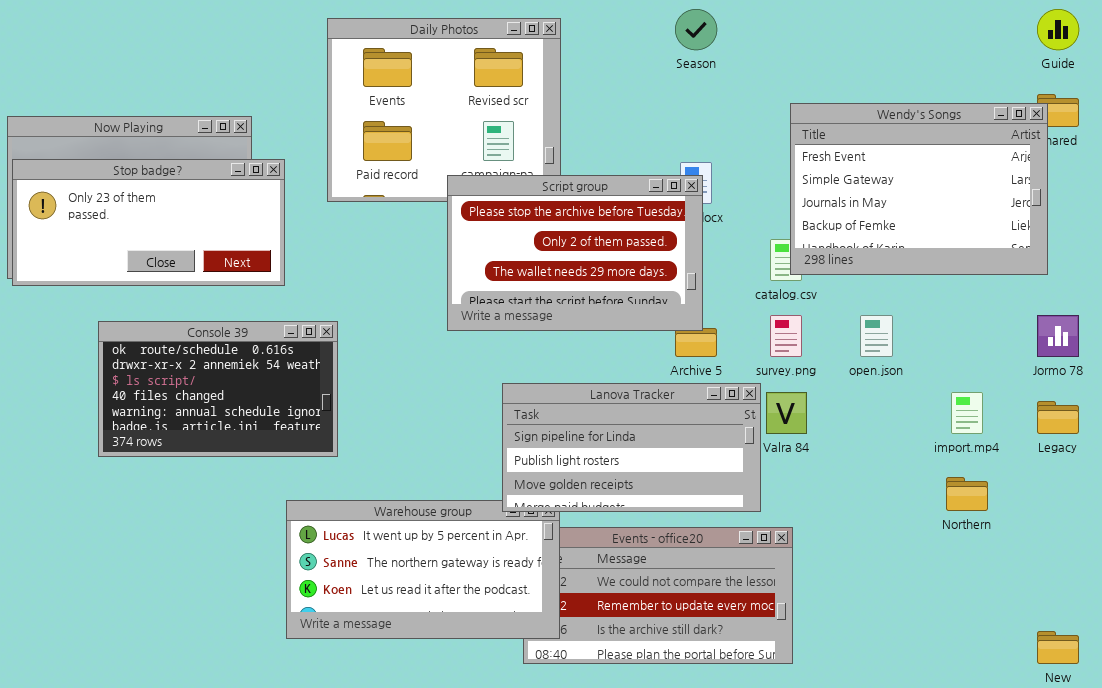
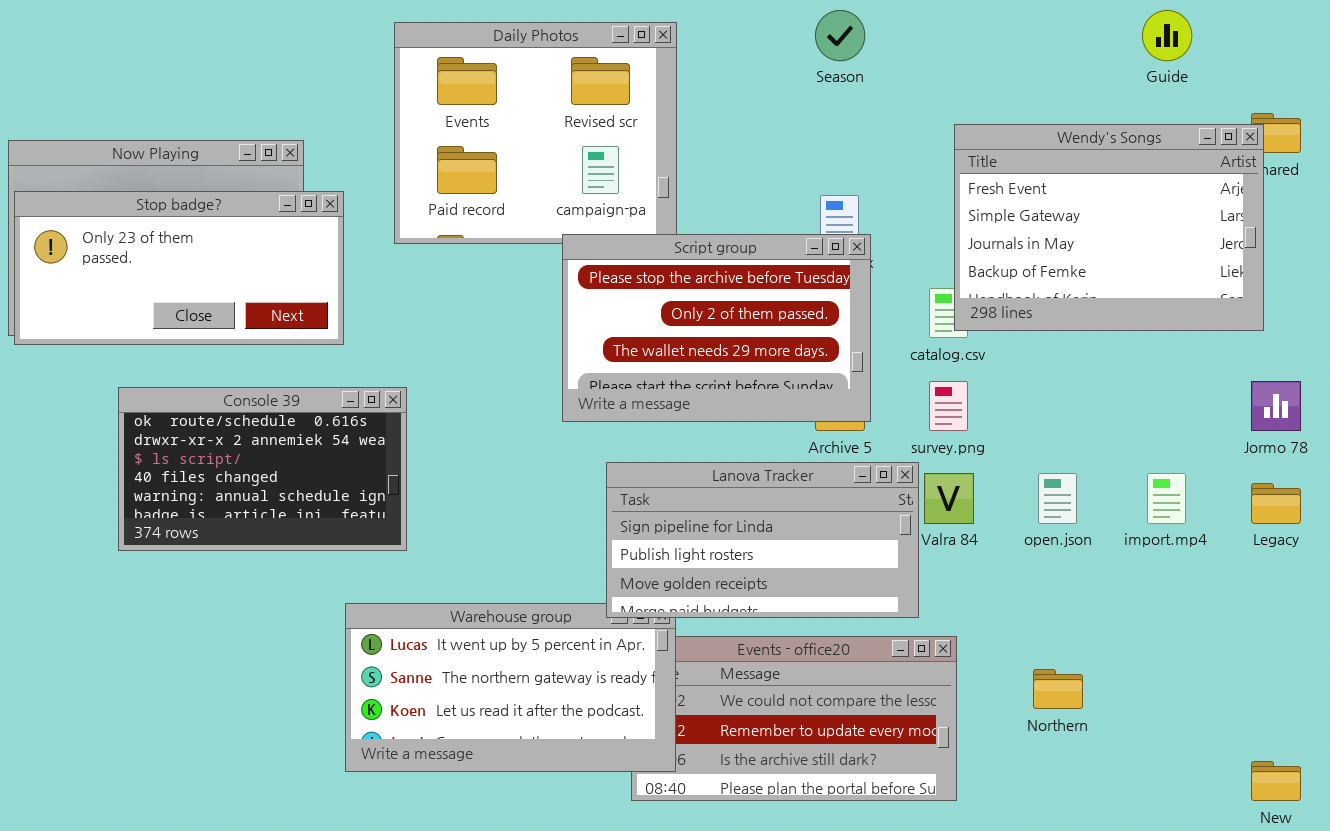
Guide: [1037,9,1079,50] -> [1142,10,1192,61], moved
Script group: [447,175,703,331] -> [562,234,871,422], moved
open.json: [860,315,893,357] -> [1038,473,1077,524], moved
Northern: [946,477,988,511] -> [1033,669,1083,709], moved

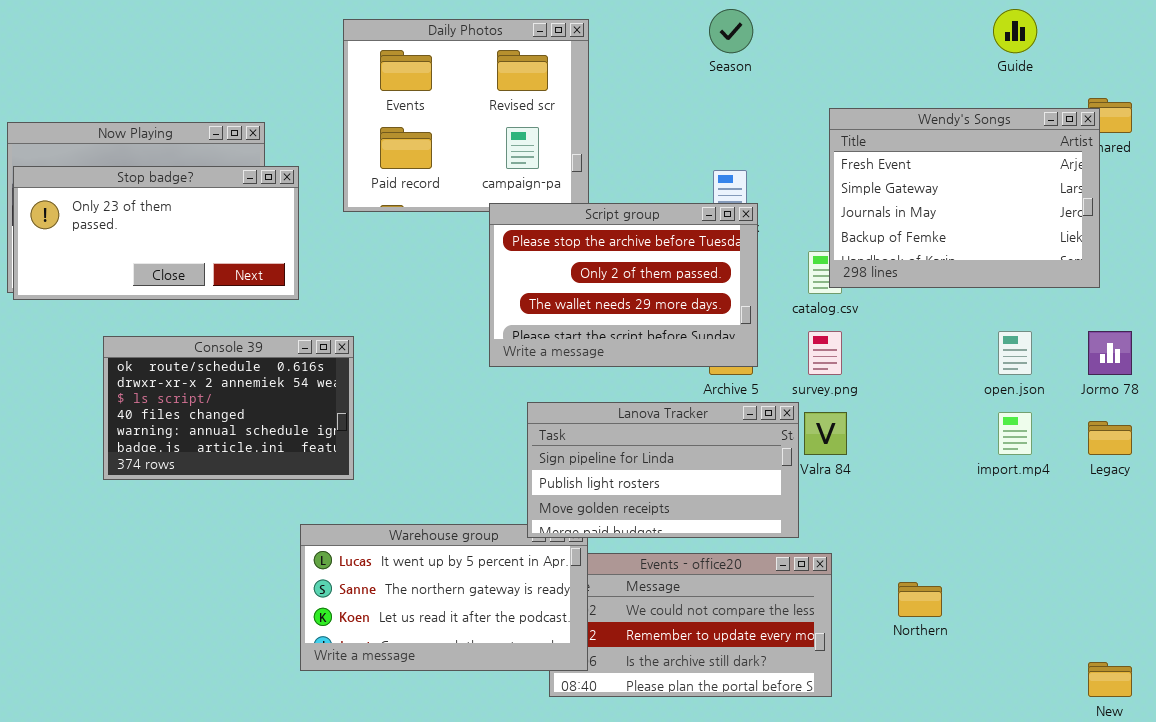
open.json: [1038,473,1077,524] -> [998,331,1032,375], moved

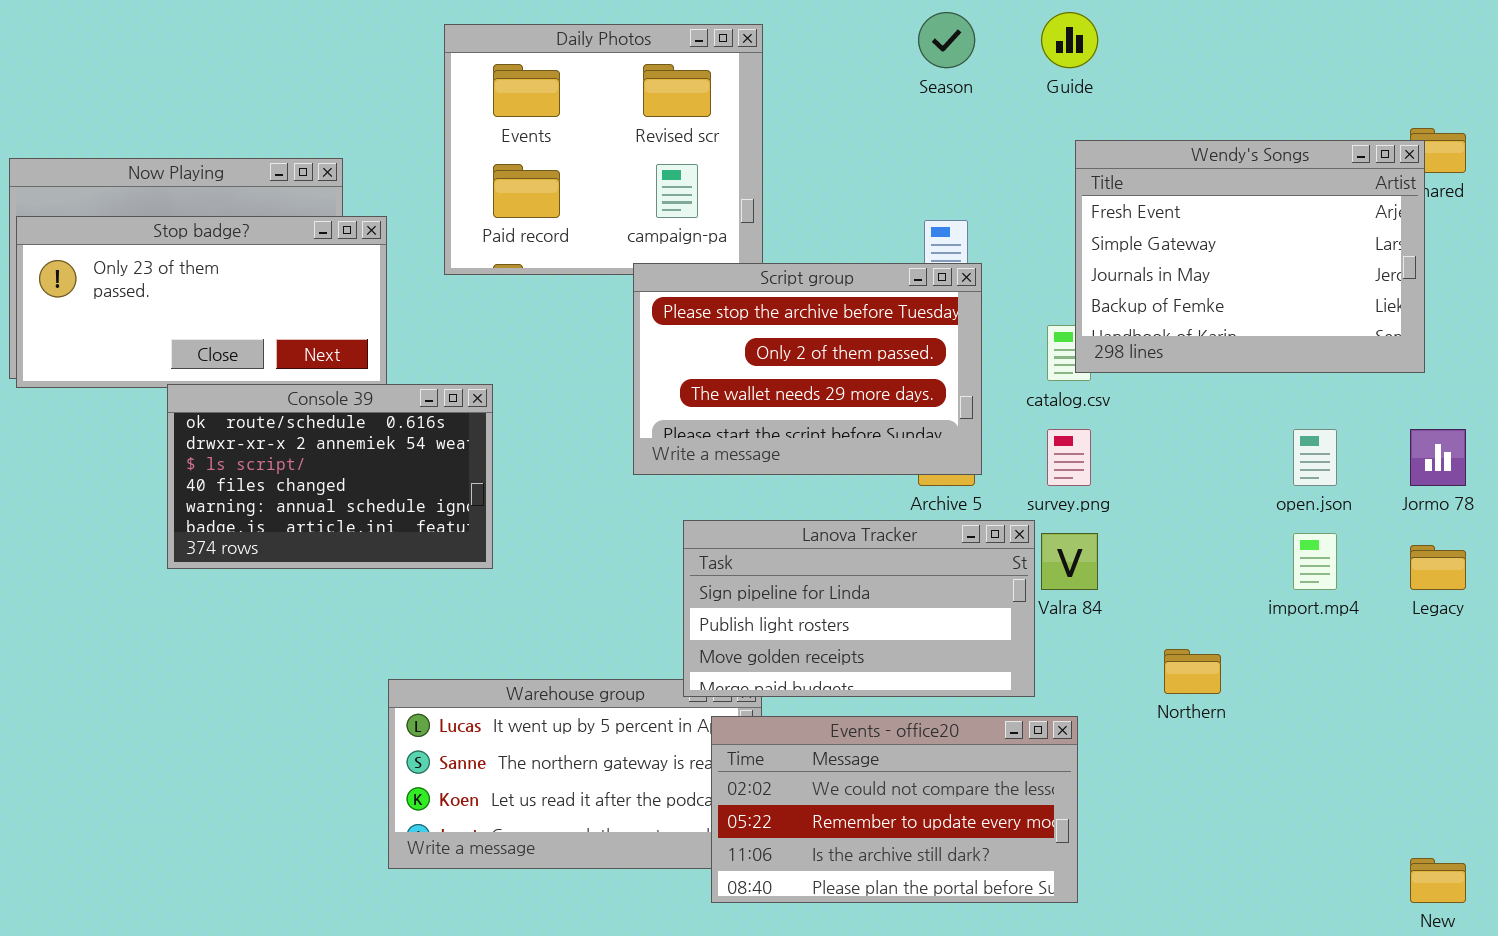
Guide: [993,9,1037,53] -> [1041,12,1098,68], moved
Console 39: [103,336,354,480] -> [167,384,493,569], moved
Events - office20: [549,553,832,697] -> [711,716,1078,903], raised
Northern: [898,582,942,617] -> [1164,649,1221,694], moved

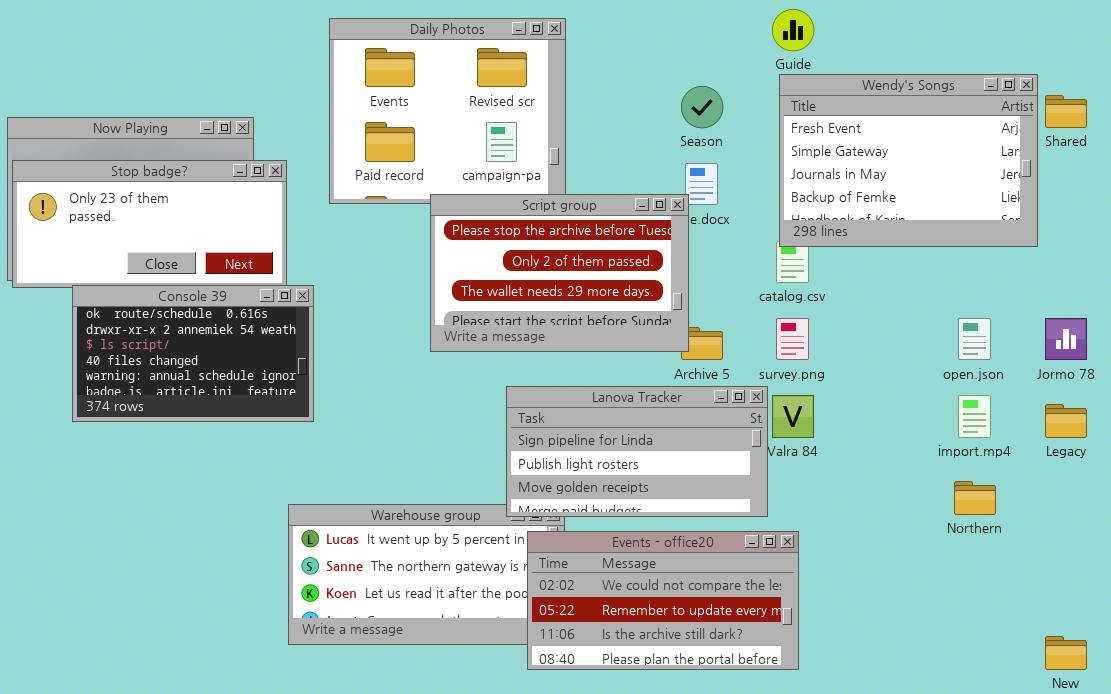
Season: [918,12,975,68] -> [681,86,723,128], moved
Wendy's Songs: [1075,140,1425,373] -> [779,74,1038,247], moved
Script group: [633,263,982,475] -> [430,194,689,352], moved
Console 39: [167,384,493,569] -> [72,285,314,422], moved
Northern: [1164,649,1221,694] -> [954,481,996,515], moved

